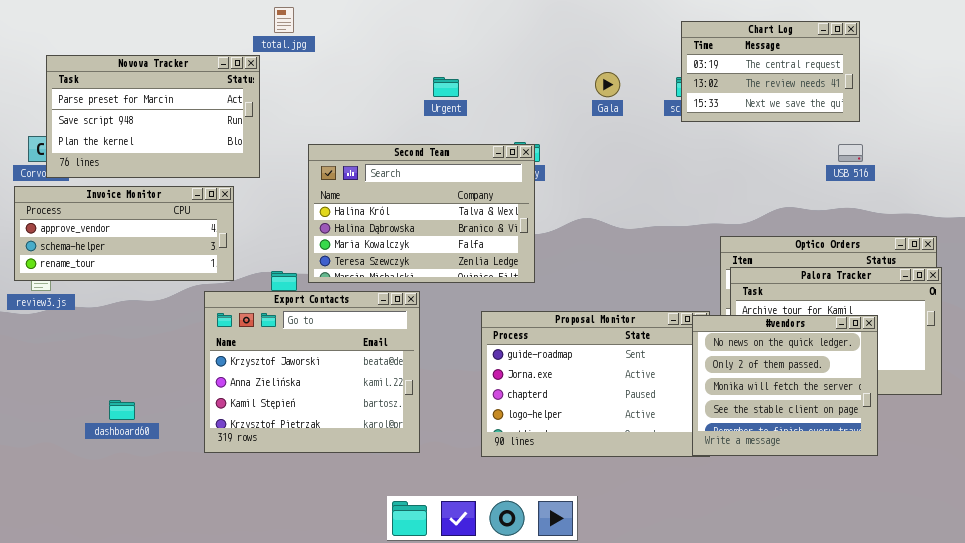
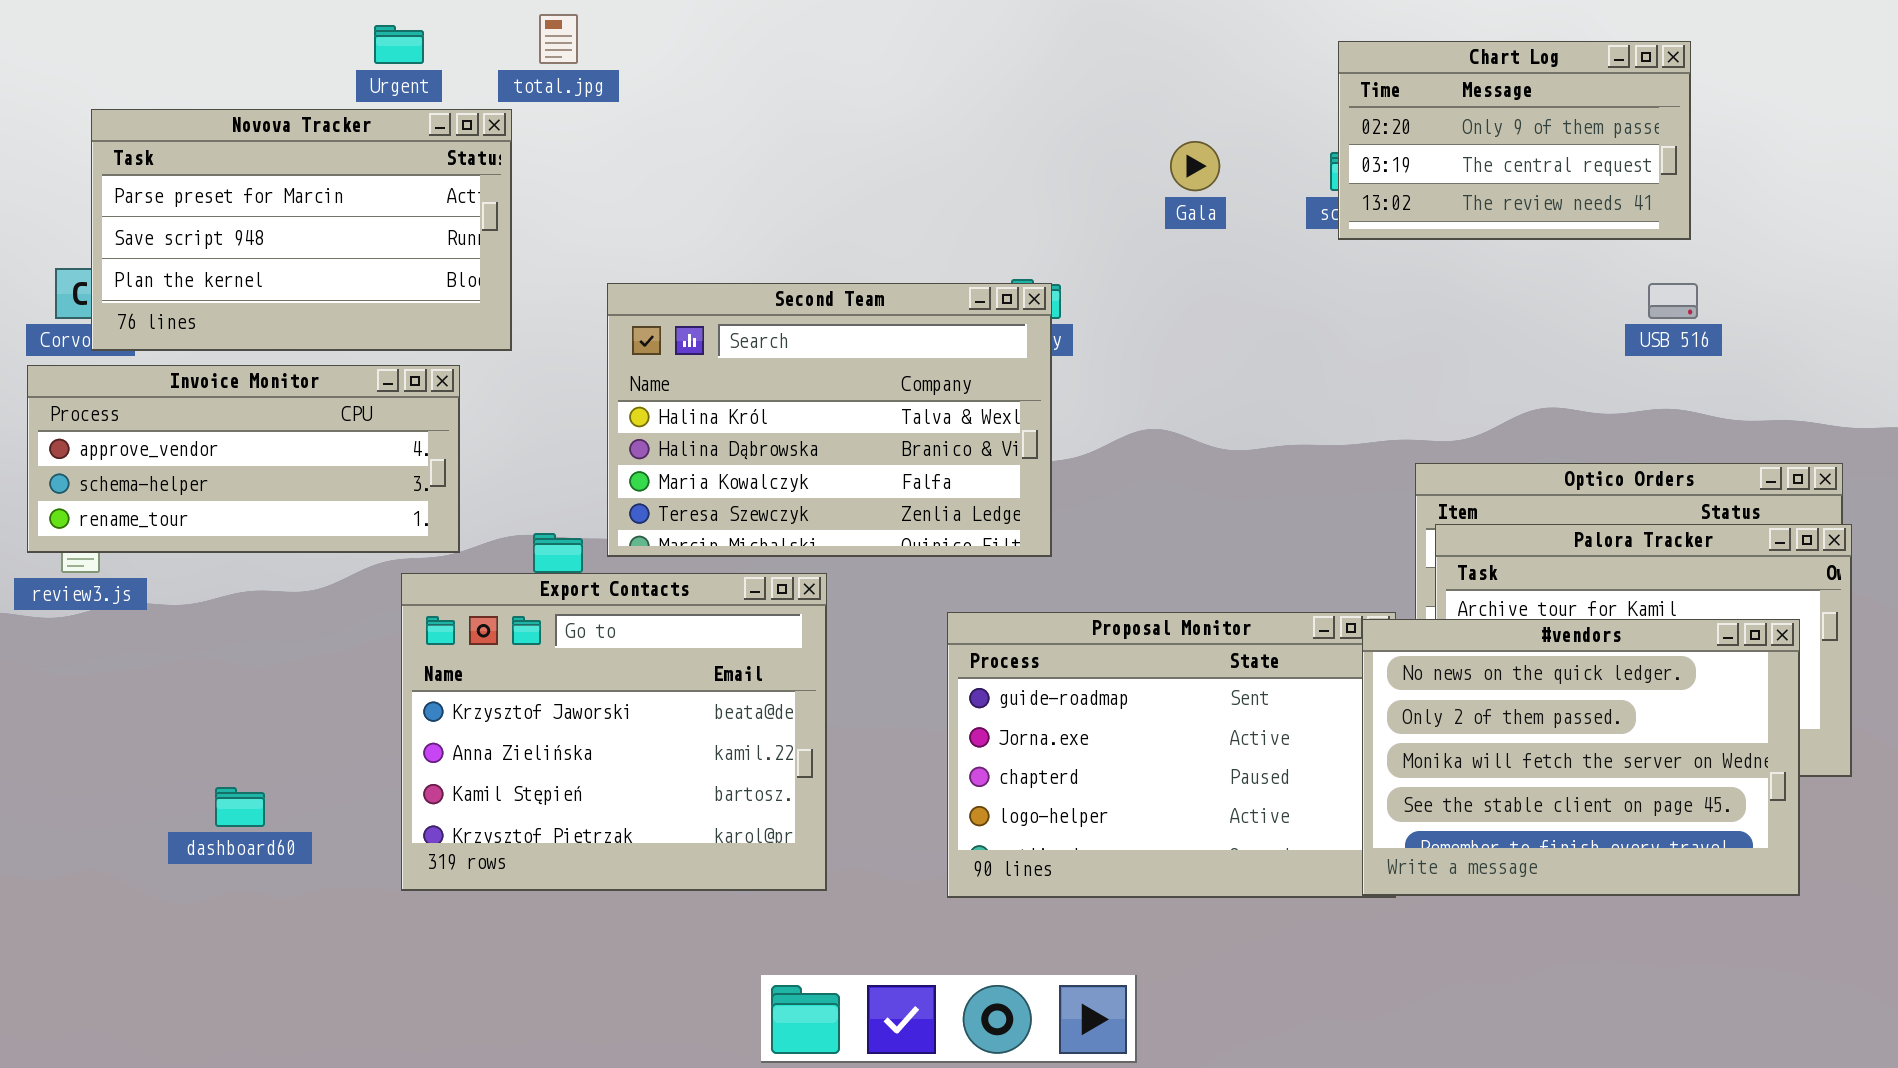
Chart Log: [681,21,860,122] -> [1338,41,1691,240], scrolled up 1 row
Urgent: [433,77,459,97] -> [374,25,424,64], moved
#vendors: [692,315,878,456] -> [1362,619,1800,896], resized

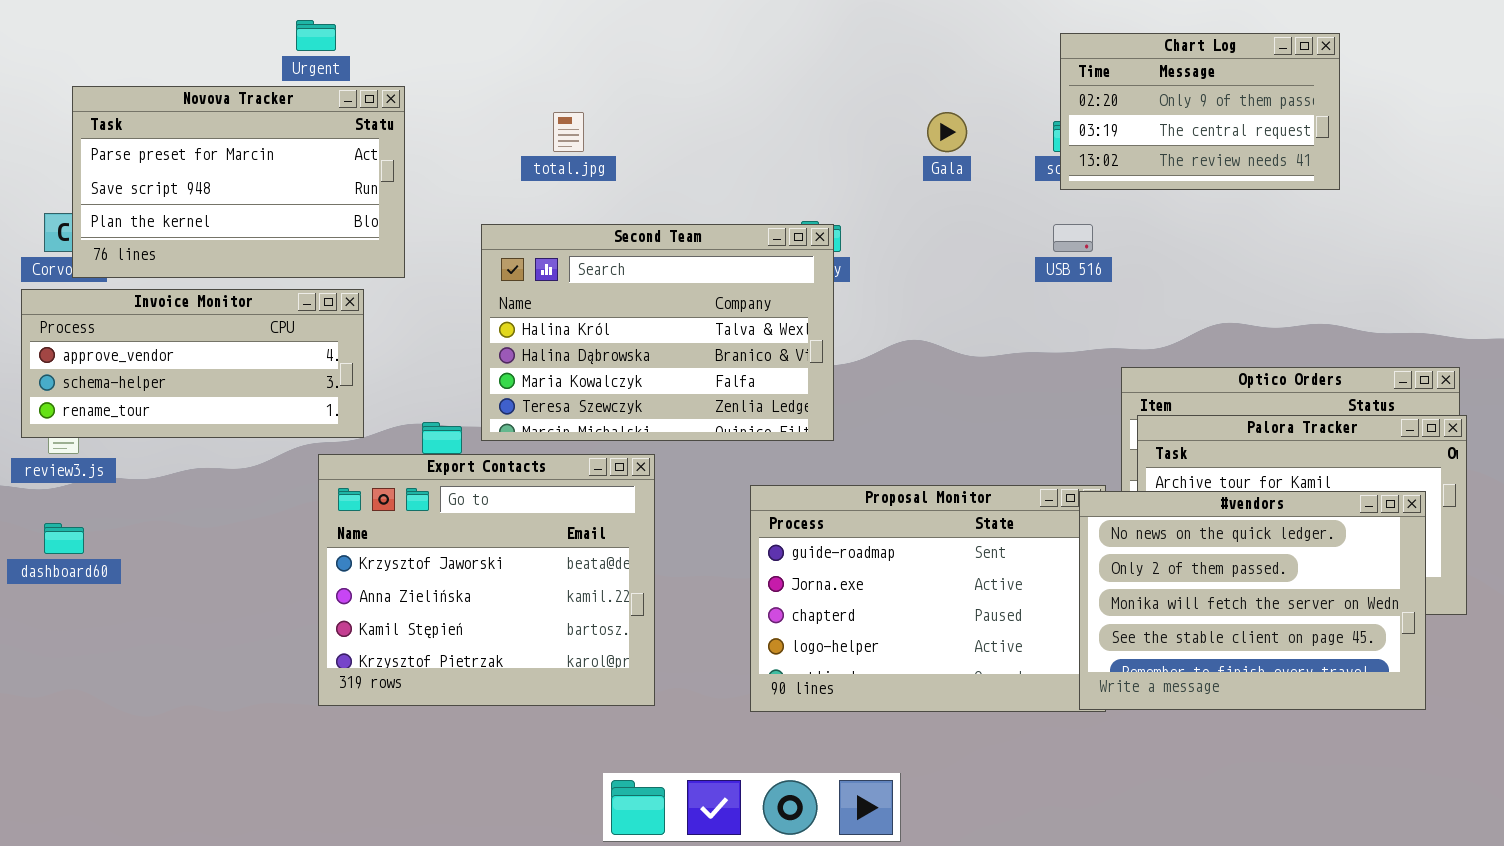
total.jpg: [539,14,578,64] -> [553,112,584,152], moved
USB 516: [1648,283,1698,319] -> [1053,224,1093,252], moved
dashboard60: [215,787,265,827] -> [44,523,84,554], moved

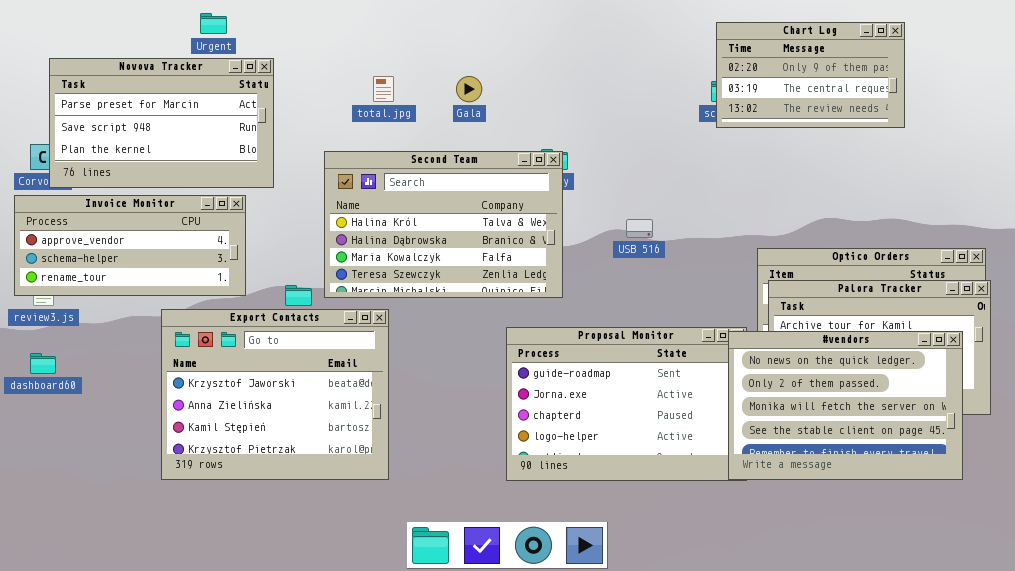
Gala: [927,112,967,152] -> [456,76,482,102], moved
USB 516: [1053,224,1093,252] -> [626,219,653,238], moved
Export Contacts: [318,454,655,706] -> [161,309,389,480], moved

